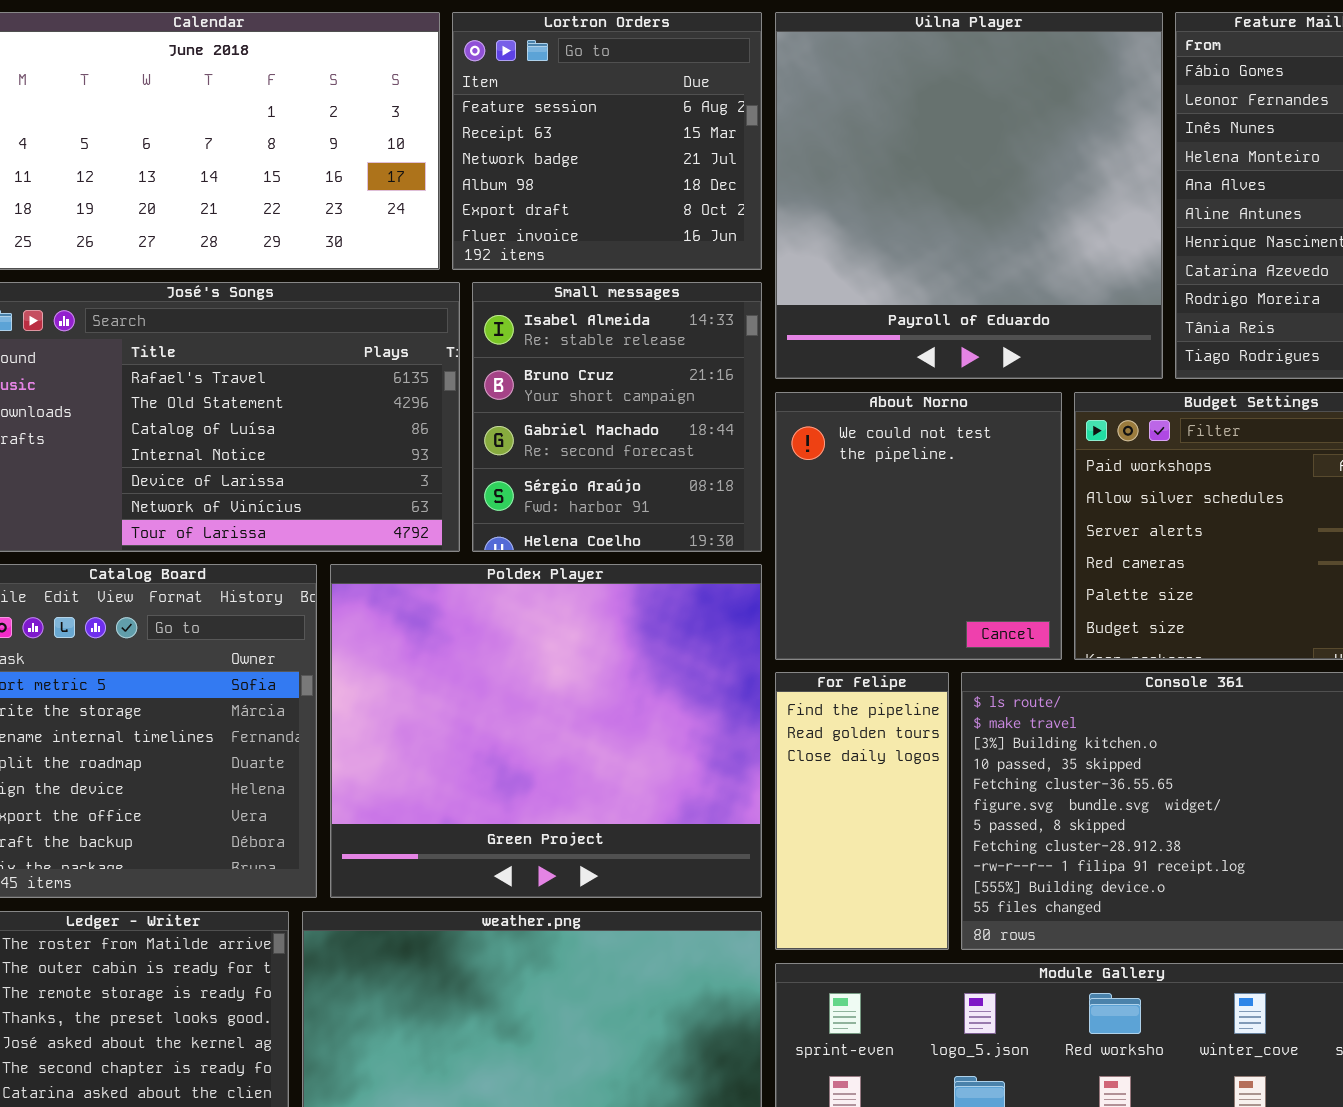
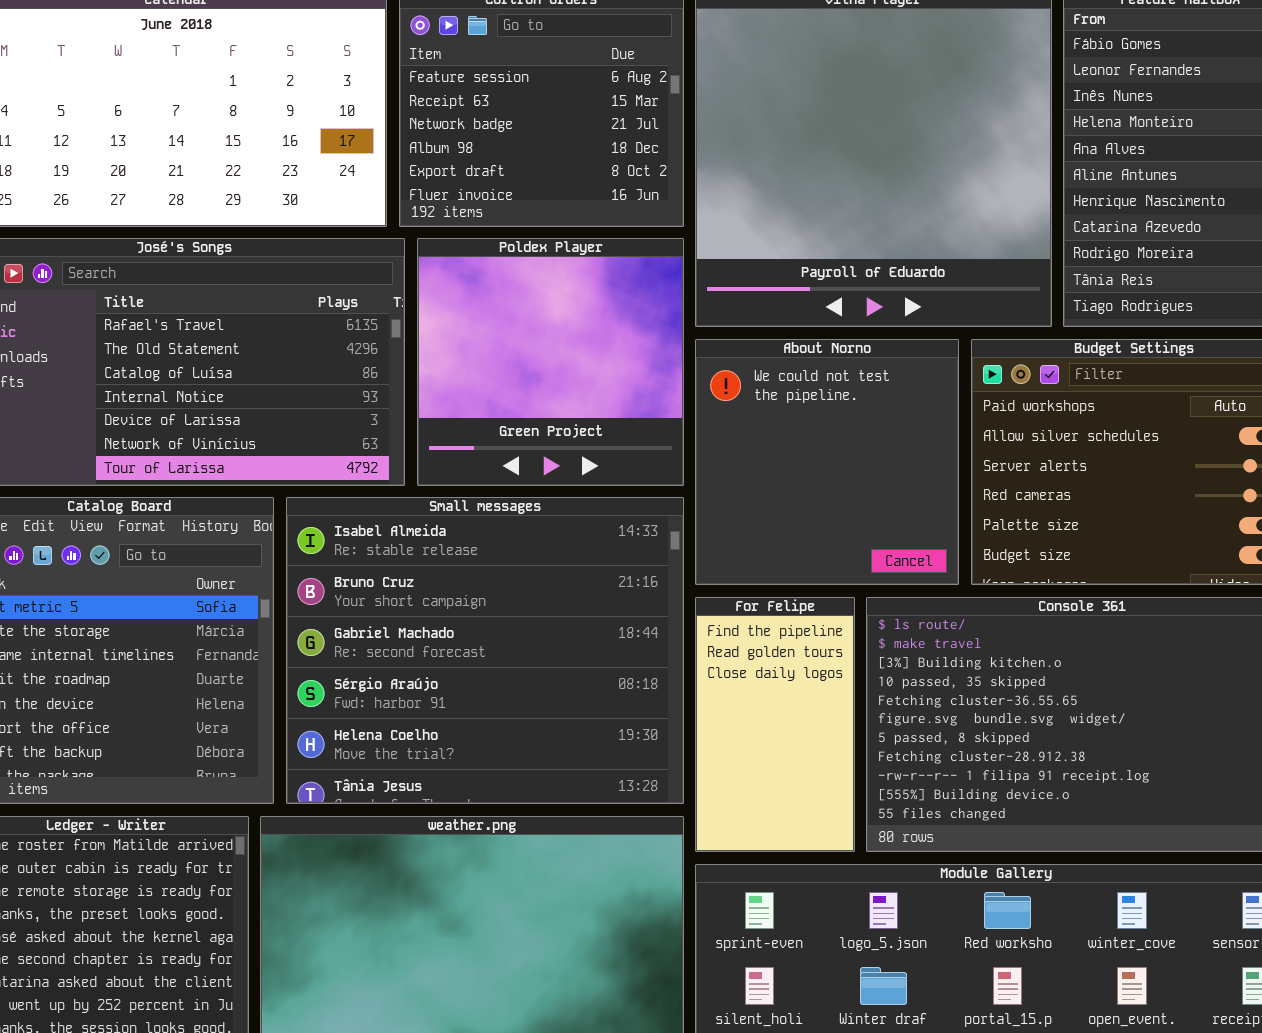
Small messages: [472,282,762,552] -> [286,497,684,804], moved, resized
Poldex Player: [330,564,762,898] -> [417,238,684,486], moved, resized

